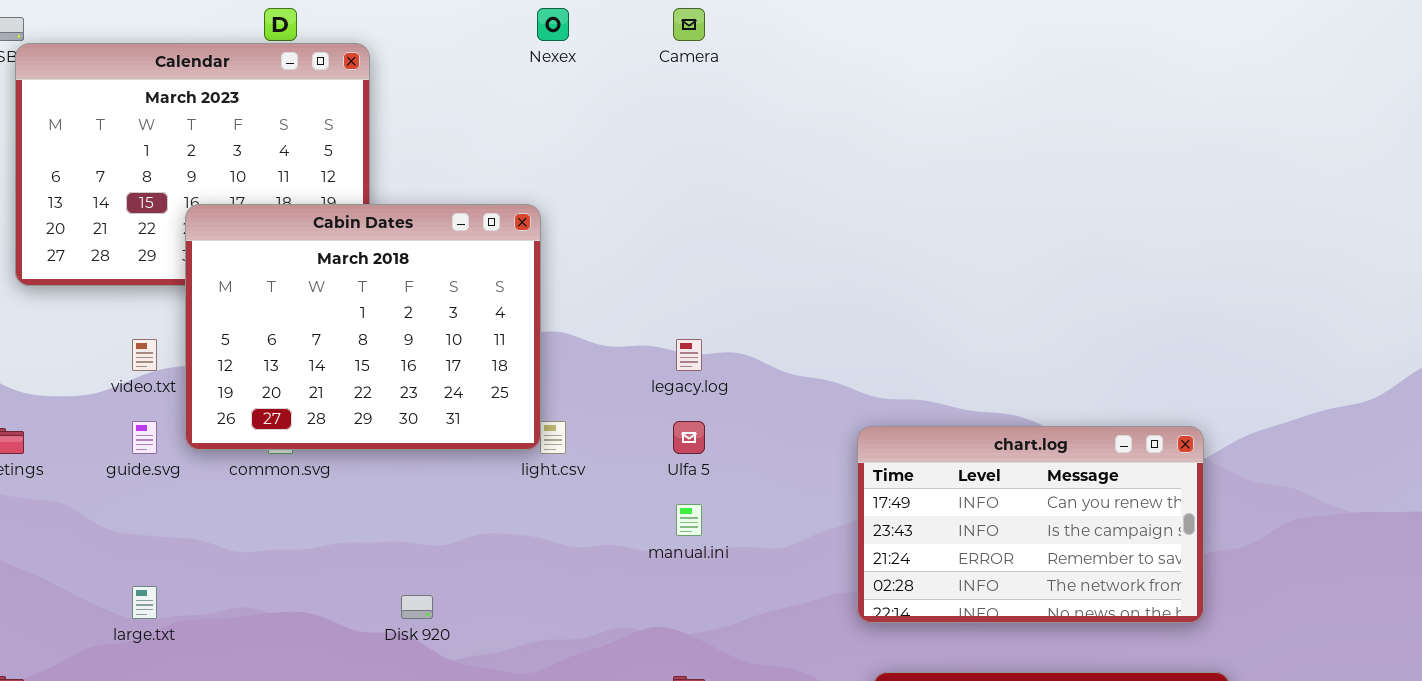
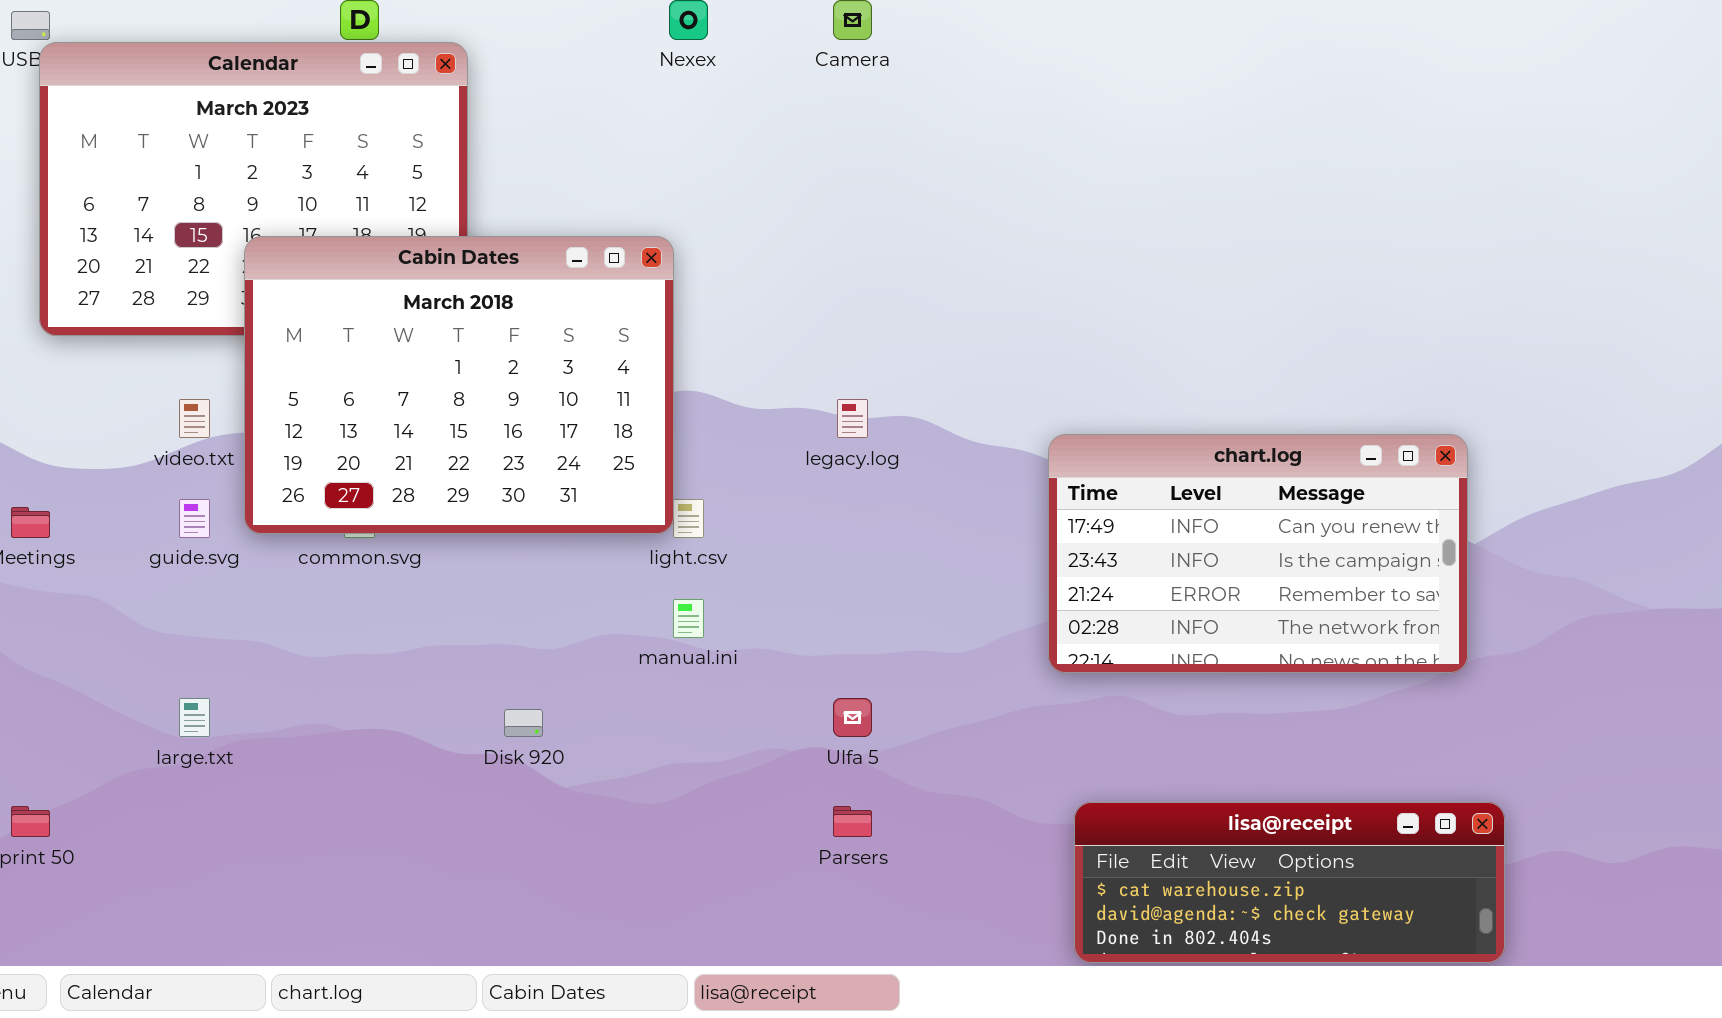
Ulfa 5: [673,421,705,454] -> [833,698,872,737], moved
chart.log: [857,426,1204,623] -> [1048,434,1468,673], moved
manual.ini: [676,504,702,536] -> [673,599,704,638], moved

